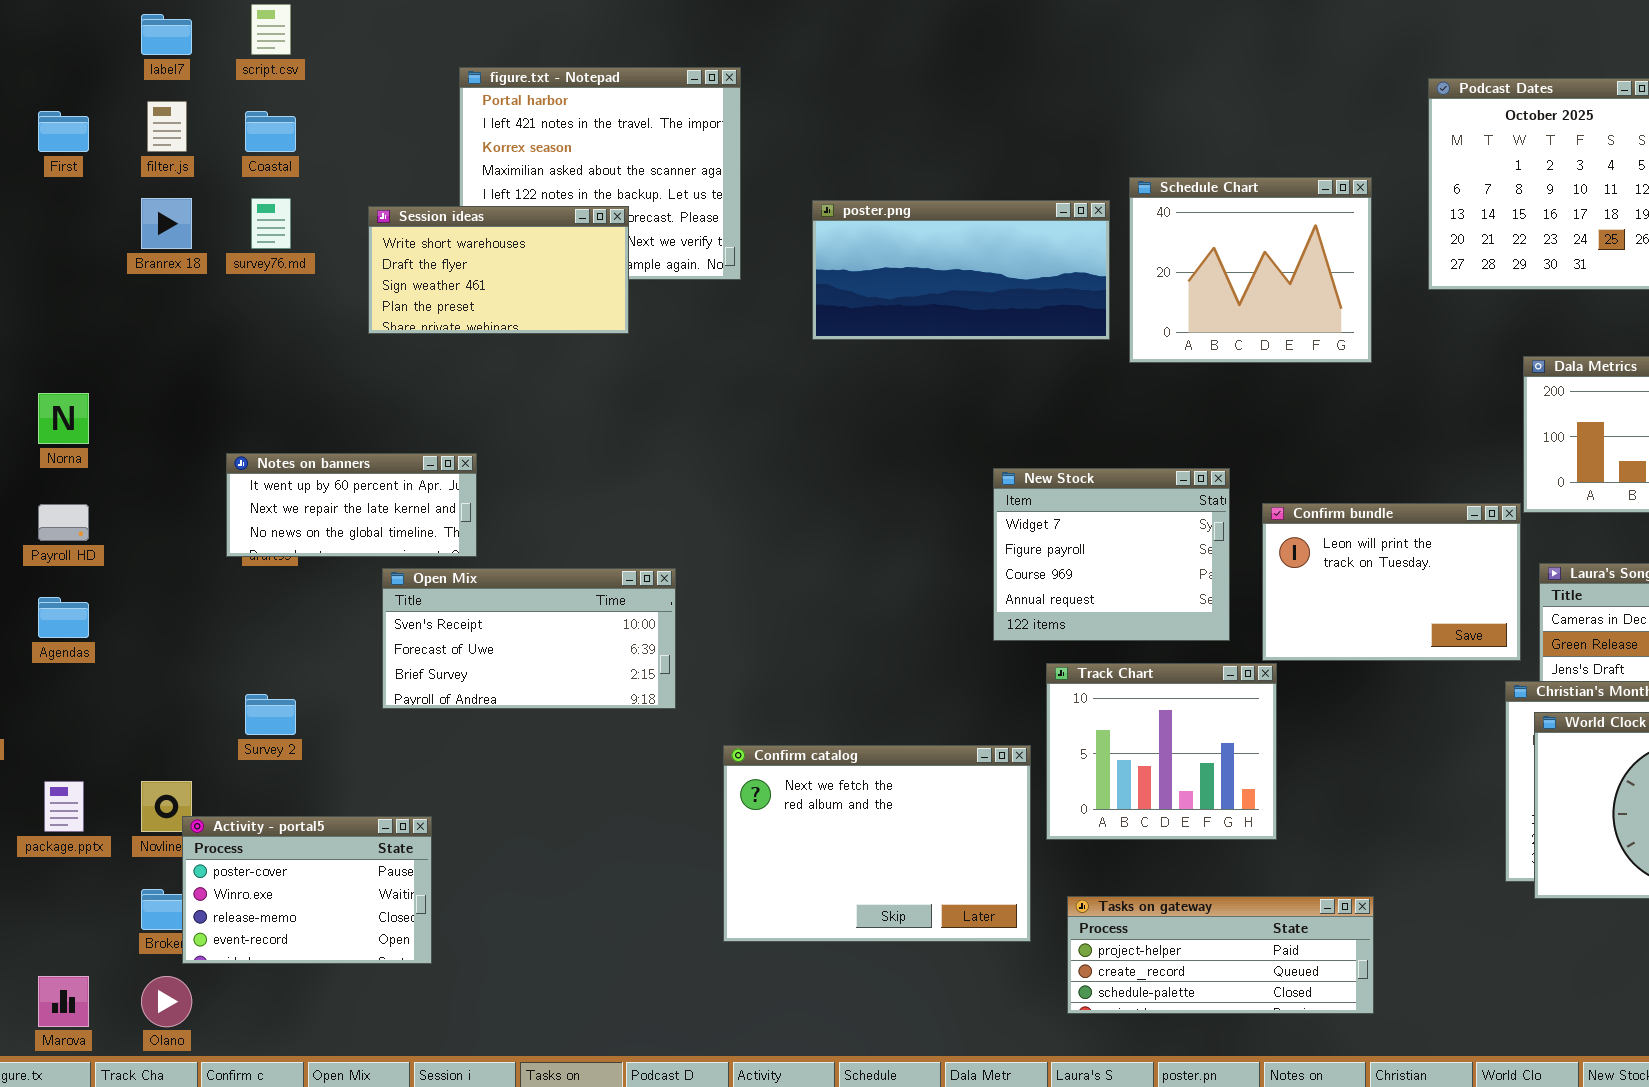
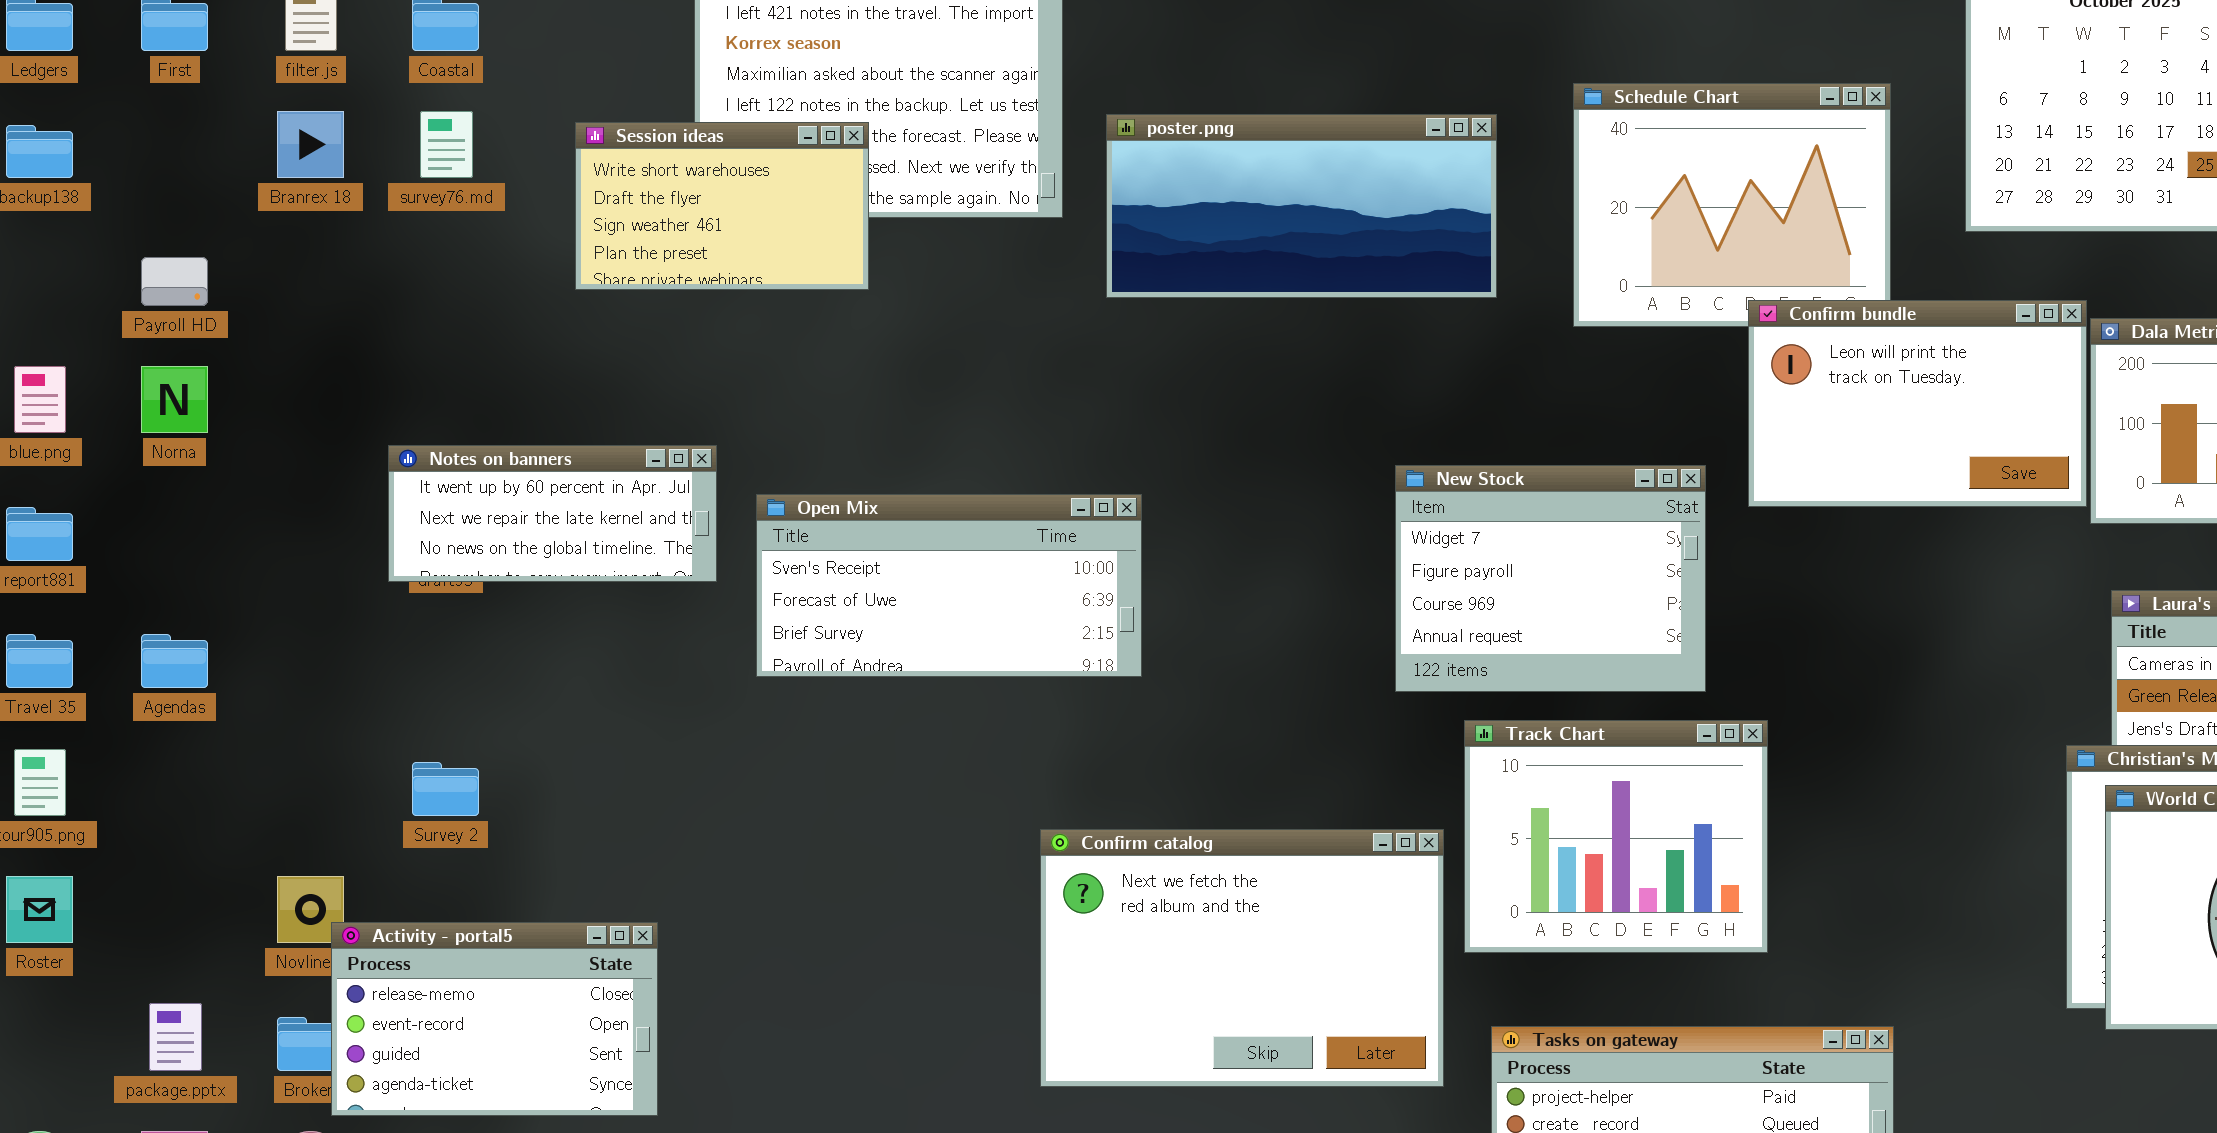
poster.png: [812,200,1110,340] -> [1106,114,1497,298], moved
Session ideas: [368,206,629,334] -> [575,122,869,290], resized
Confirm bundle: [1262,503,1521,661] -> [1748,300,2087,507], moved
Payroll HD: [38,504,89,541] -> [141,257,208,306], moved
Open Mix: [382,568,676,709] -> [756,494,1142,677], moved
package.pptx: [44,781,84,832] -> [149,1003,202,1071], moved
Activity - portal5: [182,816,432,964] -> [331,922,658,1116], scrolled down 2 rows

